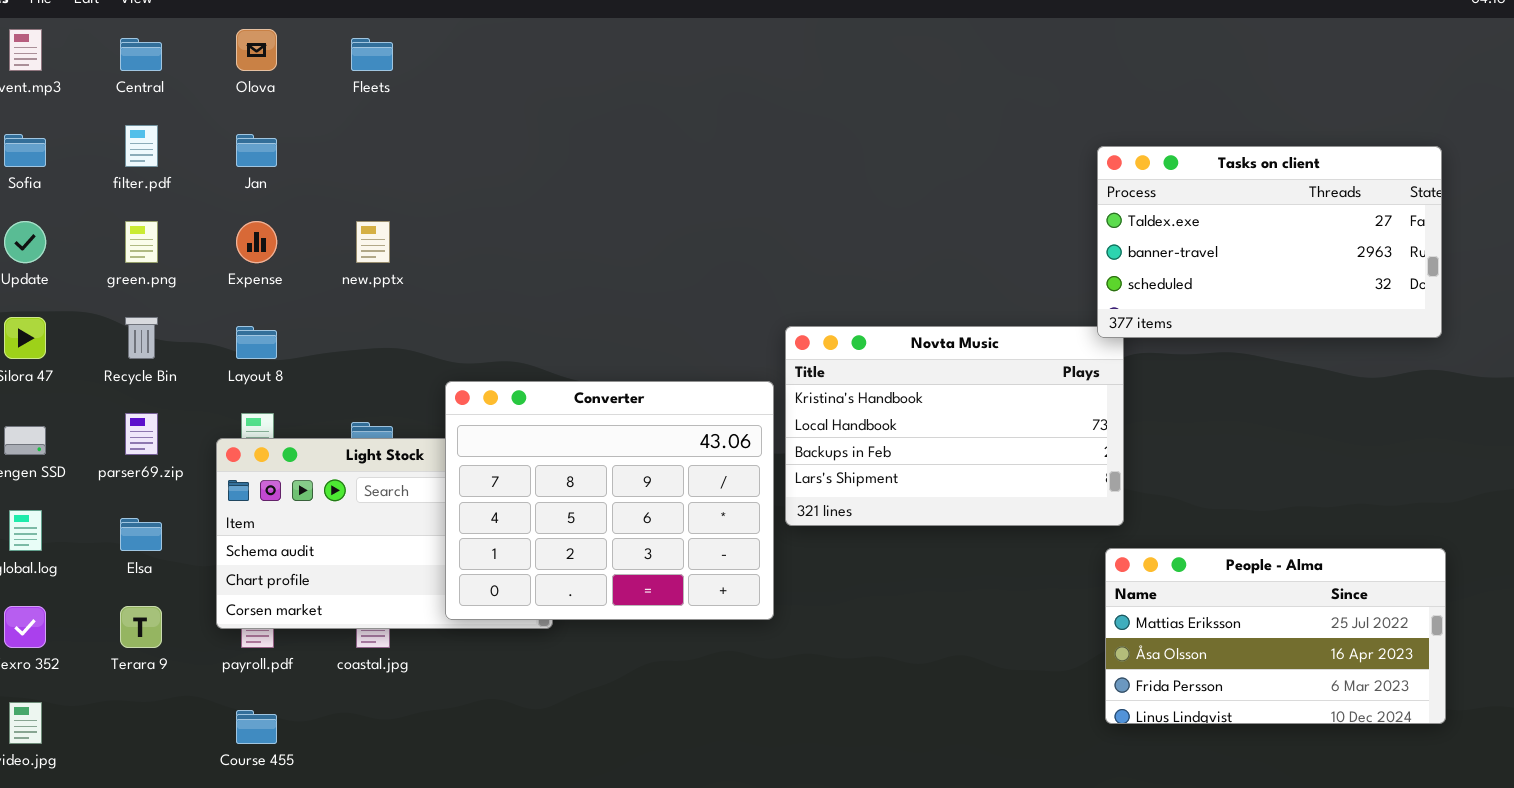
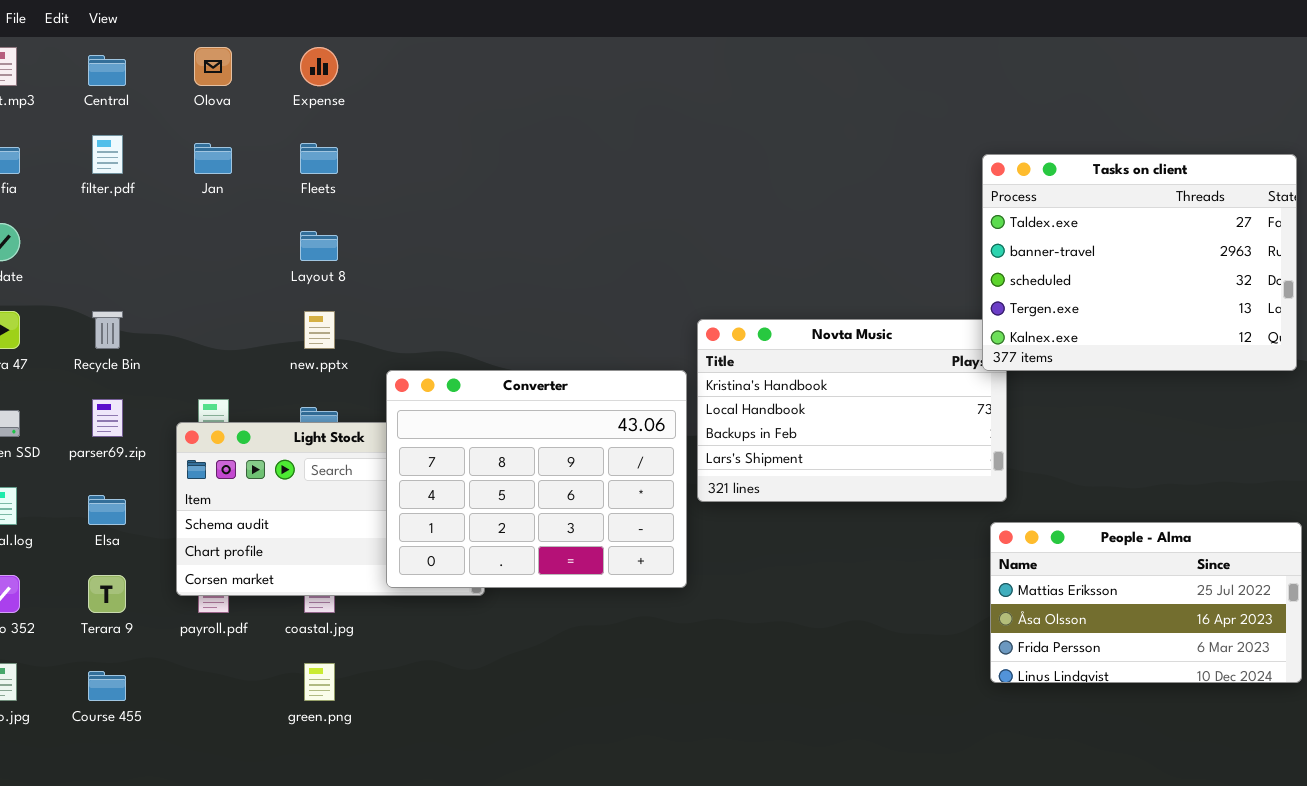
Fleets: [351,38,393,71] -> [300,143,338,174], moved
Tasks on client: [1097,146,1442,338] -> [982,154,1297,371], resized
green.png: [125,221,158,263] -> [304,663,335,701], moved
Expense: [236,221,277,263] -> [300,47,338,86], moved
new.pptx: [356,221,390,263] -> [304,311,335,349], moved
Layout 8: [236,326,277,359] -> [300,231,338,261], moved
Course 455: [236,710,277,744] -> [88,671,126,701], moved

